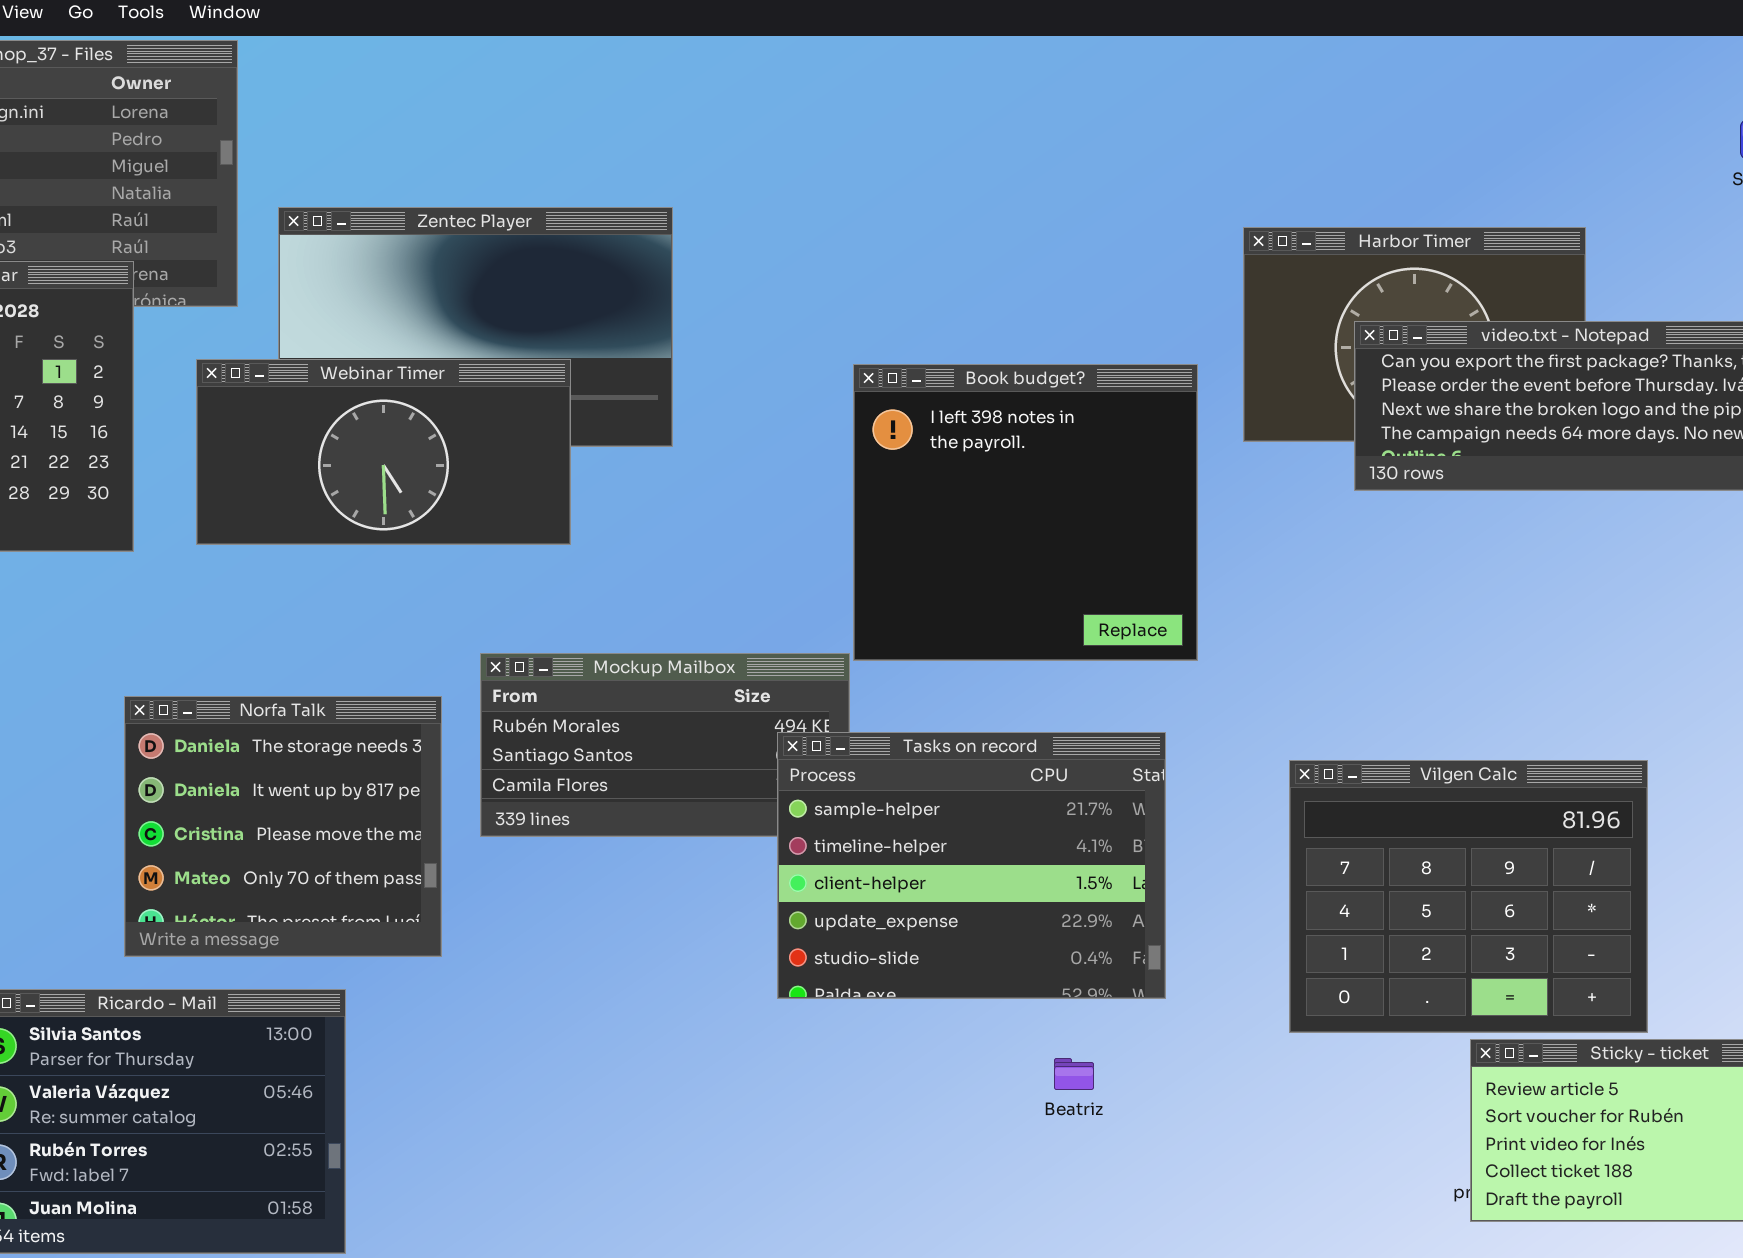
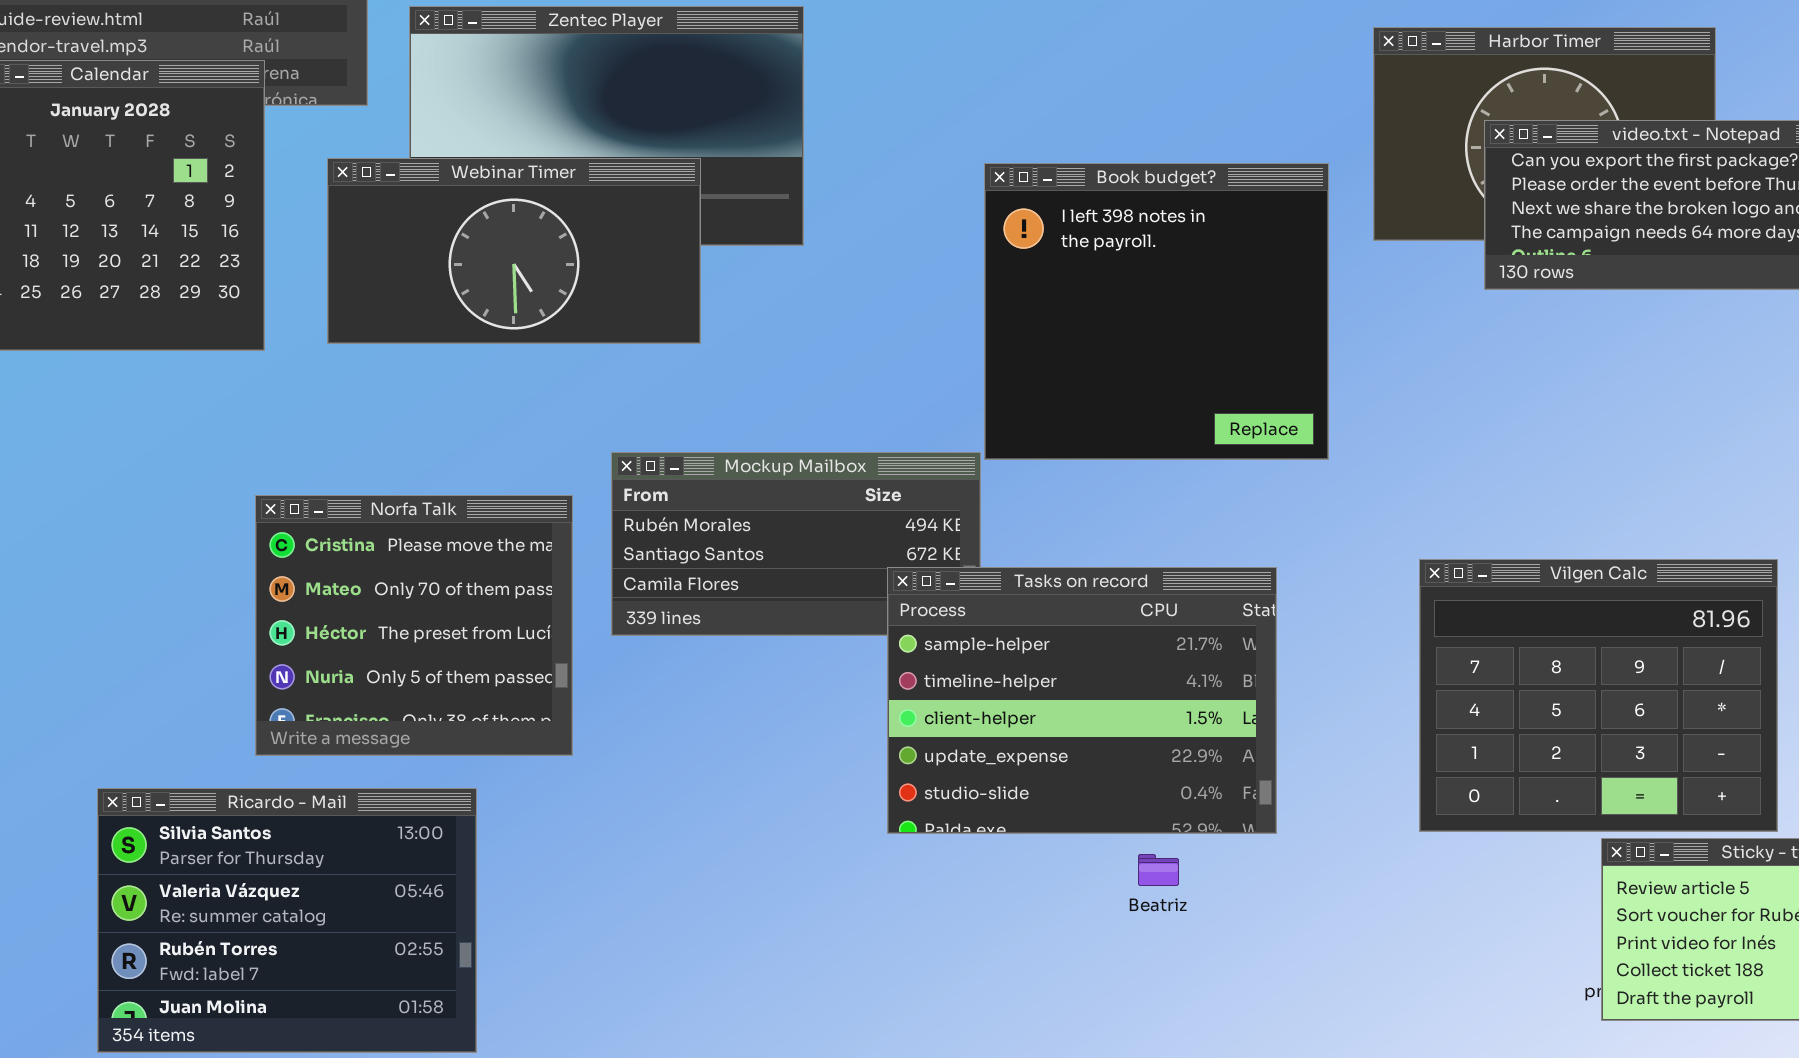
Norfa Talk: [124,696,442,957] -> [255,495,573,756], scrolled down 2 rows
Tasks on record: [777,732,1166,999] -> [887,567,1277,834], moved
Beatriz: [1054,1058,1094,1090] -> [1138,854,1179,886], moved

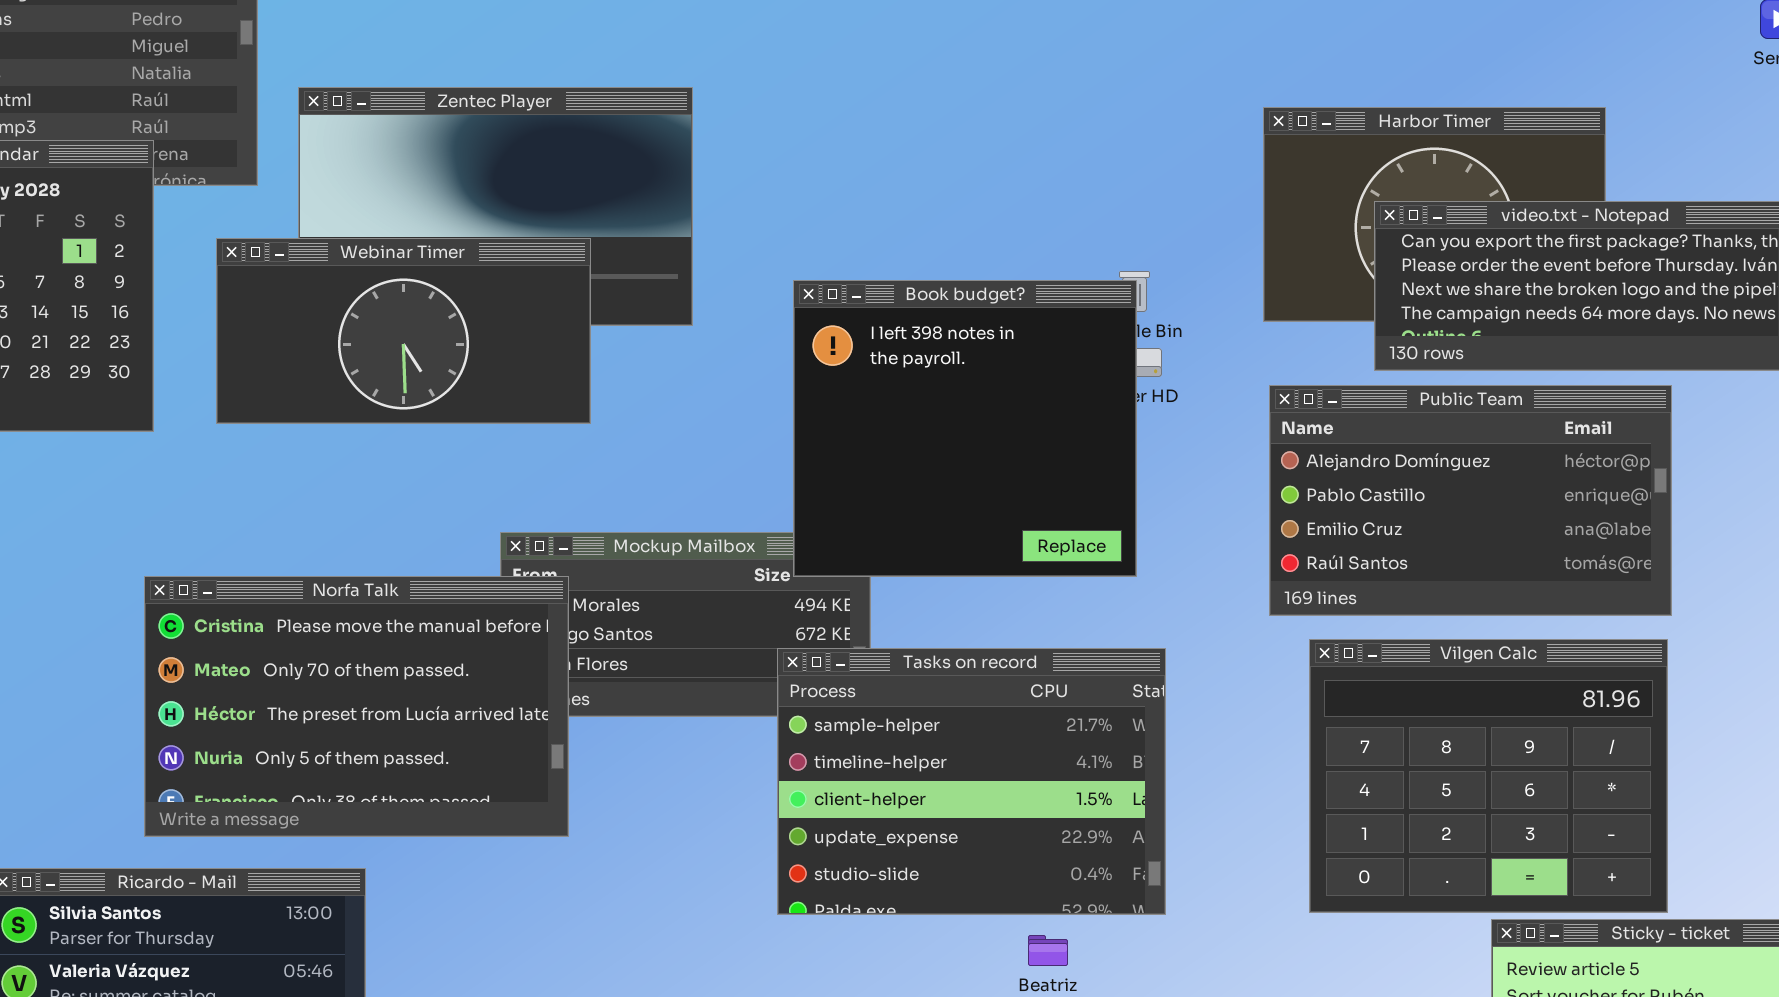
Book budget?: [984,163,1329,460] -> [793,280,1137,577], moved
Public Team: none -> [1269,385,1672,616], opened
Norfa Talk: [255,495,573,756] -> [144,576,569,837], resized

